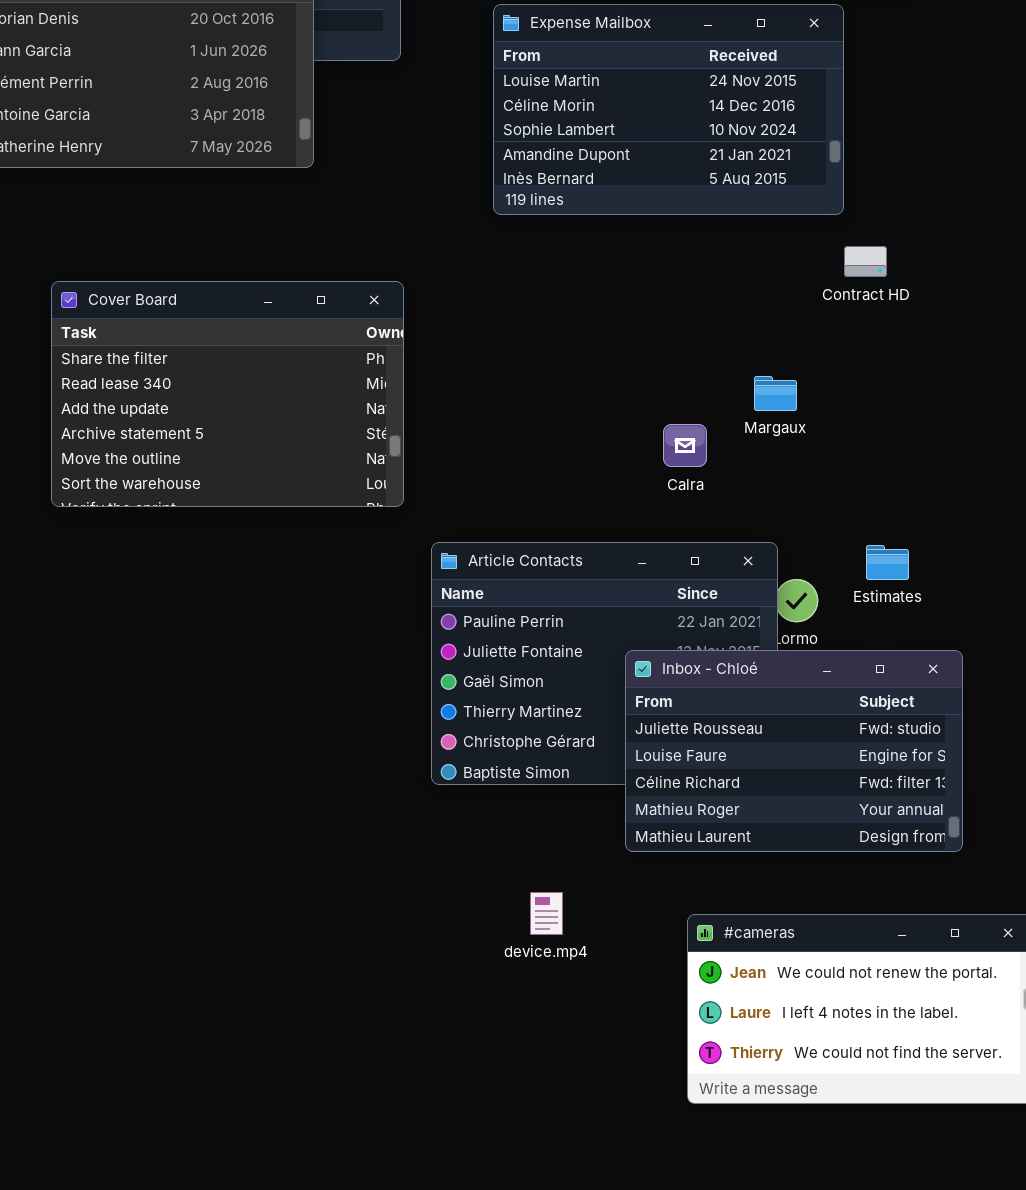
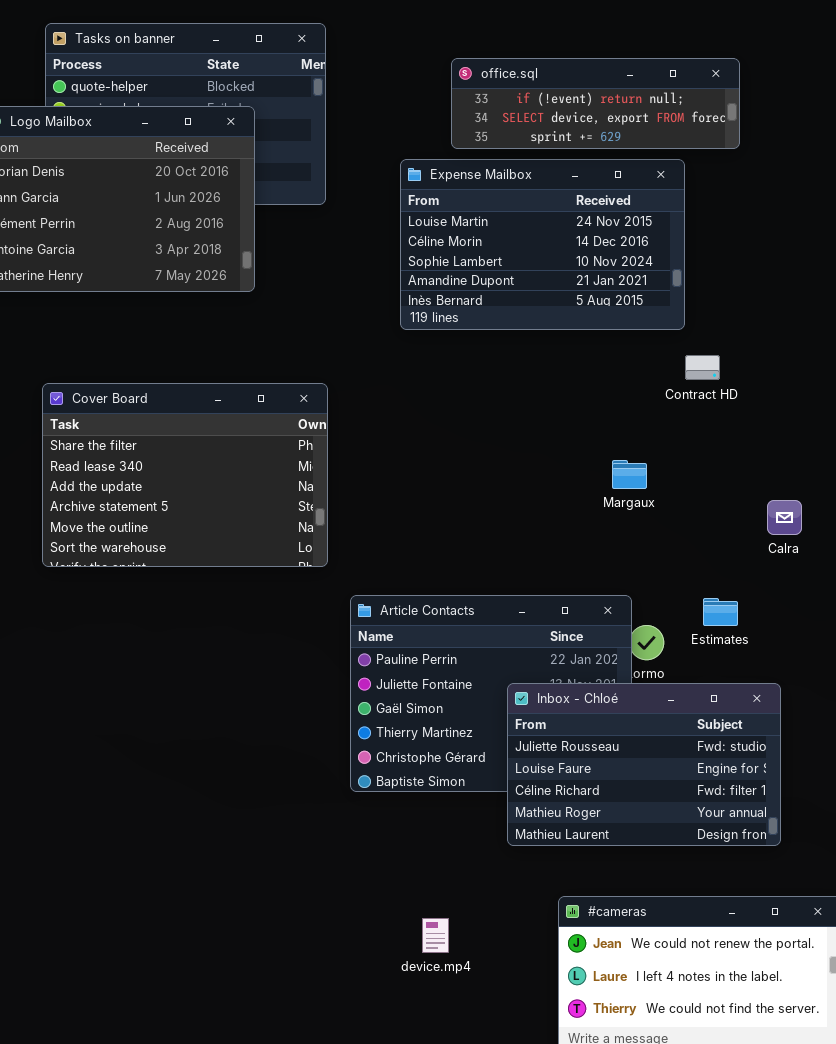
Calra: [663,424,707,467] -> [767,500,802,535], moved
device.mp4: [530,892,563,935] -> [422,918,449,953], moved

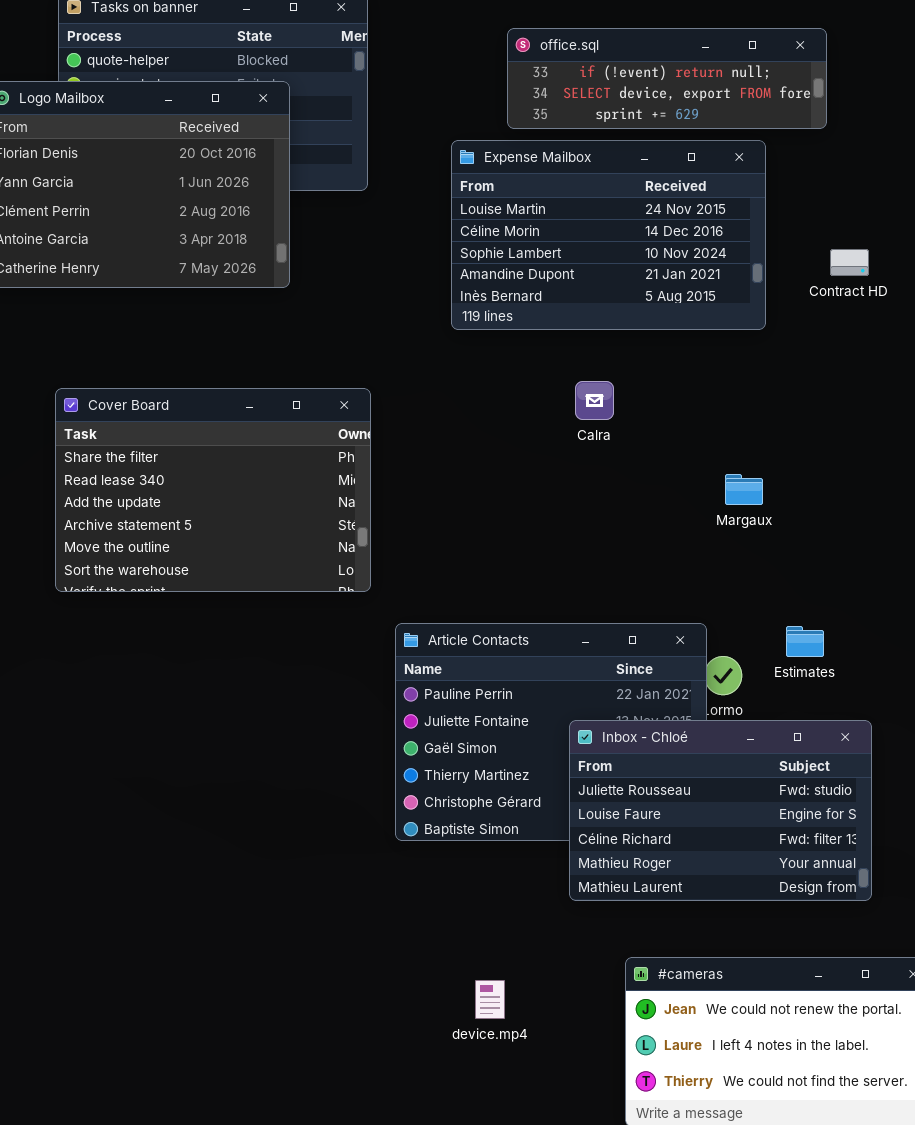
Contract HD: [685,355,720,380] -> [830,249,869,276], moved
Margaux: [612,460,647,489] -> [725,474,763,505], moved
Calra: [767,500,802,535] -> [575,381,614,420], moved

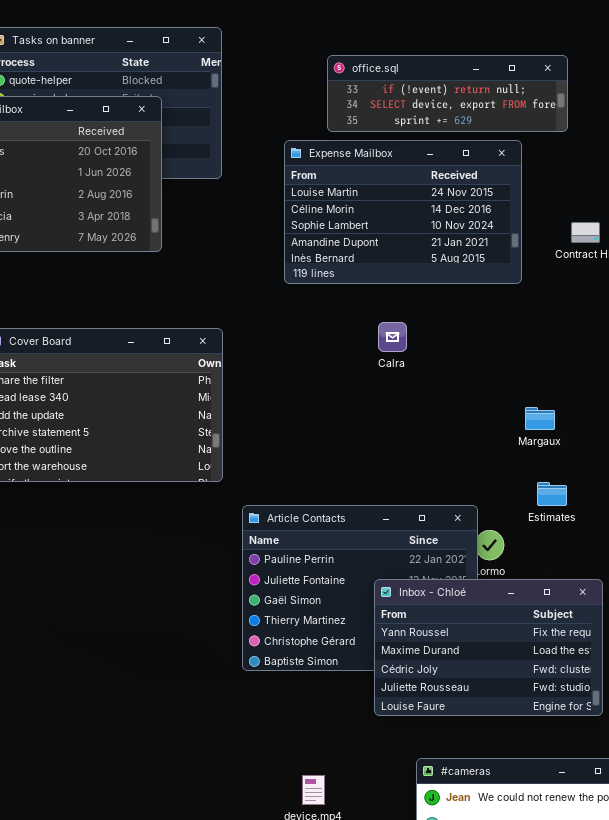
Margaux: [725,474,763,505] -> [525,407,555,430], moved
Estimates: [786,626,824,657] -> [537,482,567,506], moved
Inbox - Chloé: [569,720,872,901] -> [374,579,603,716], scrolled up 3 rows

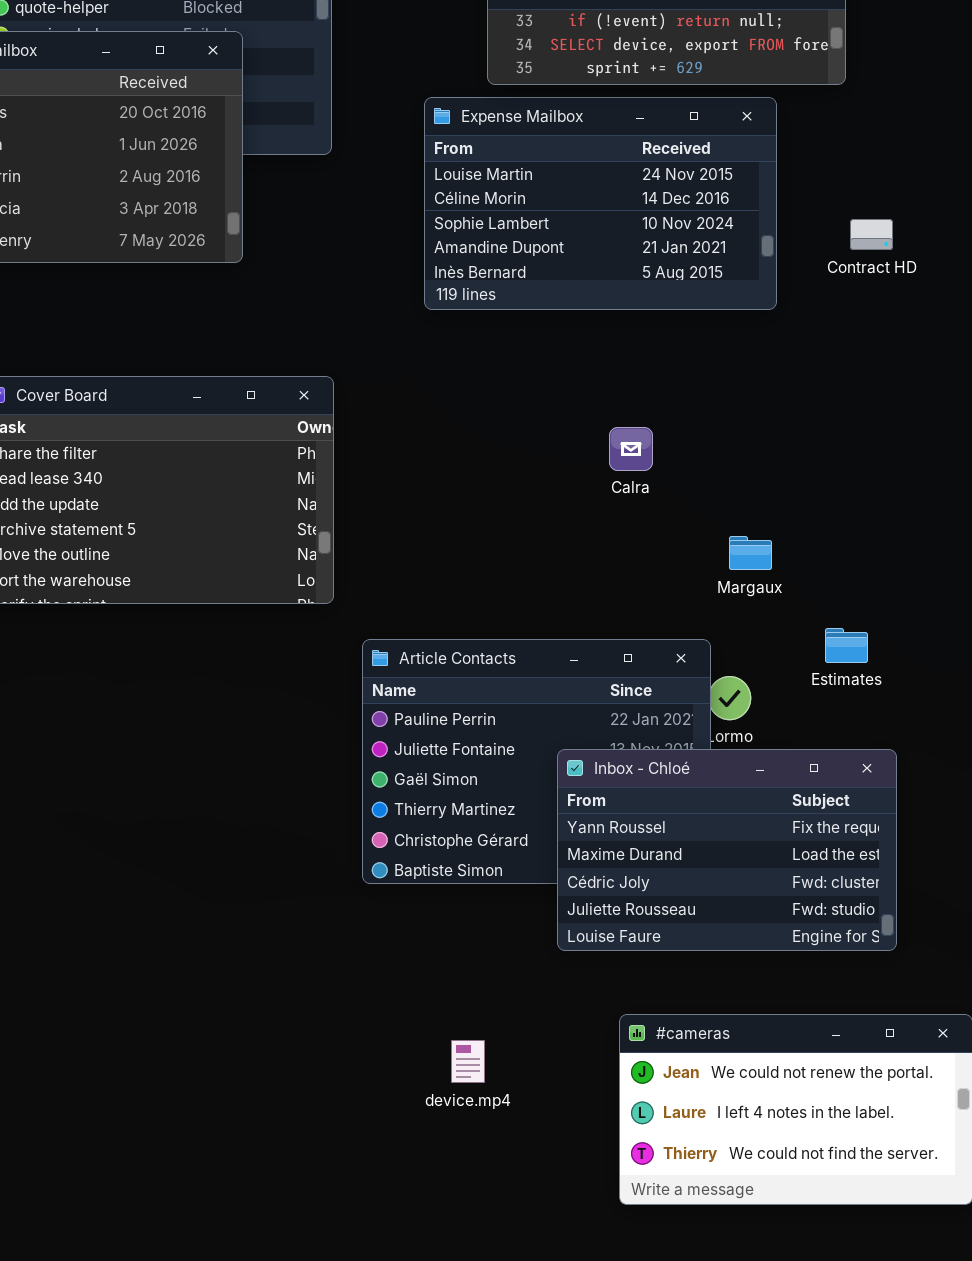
Calra: [378,322,407,352] -> [609,427,653,471], moved
Margaux: [525,407,555,430] -> [729,536,772,570], moved
Estimates: [537,482,567,506] -> [825,628,868,663], moved

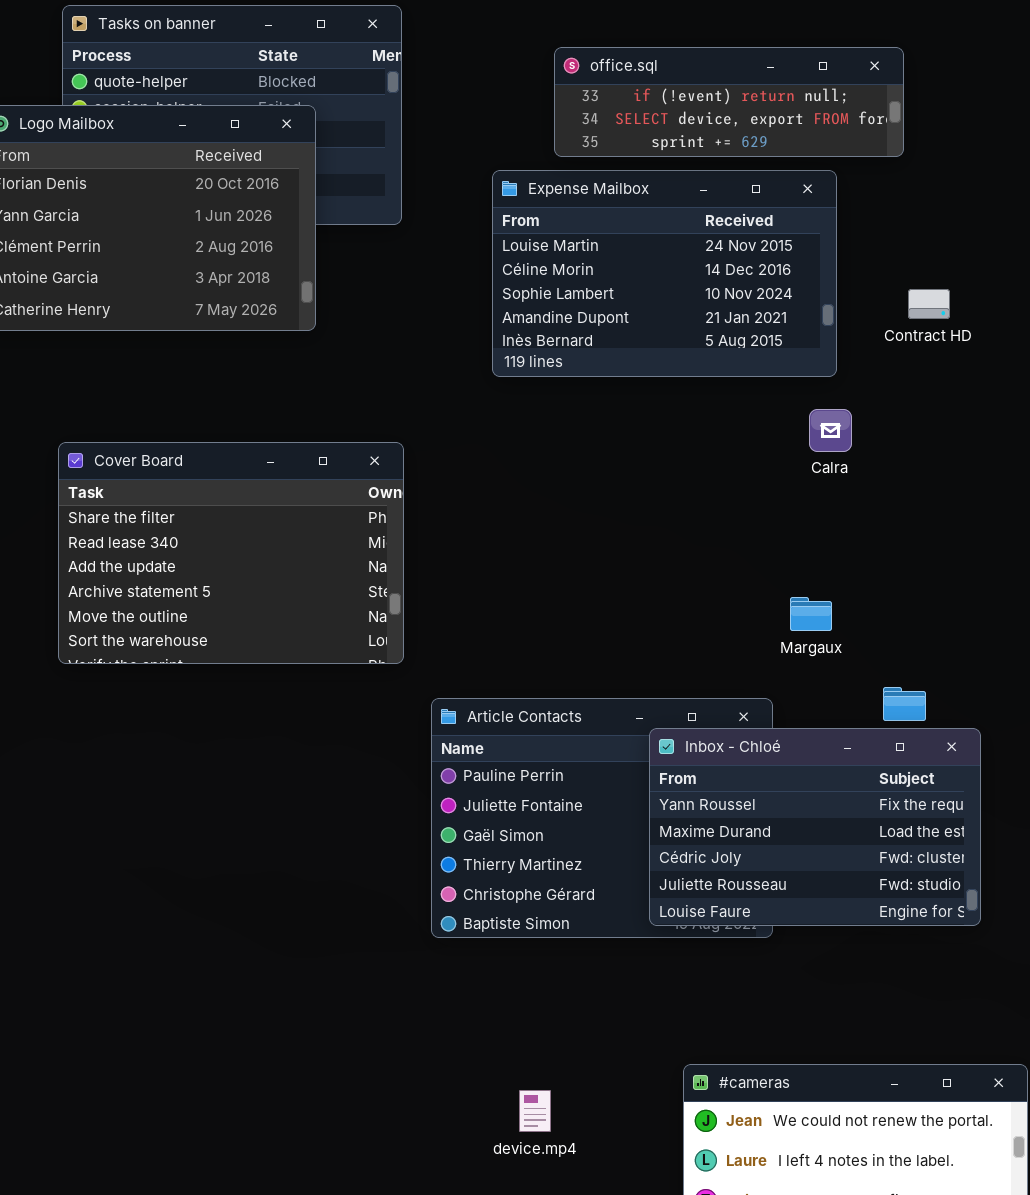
Calra: [609,427,653,471] -> [809,409,852,452], moved
Inbox - Chloé: [557,749,897,951] -> [649,728,981,926], moved

